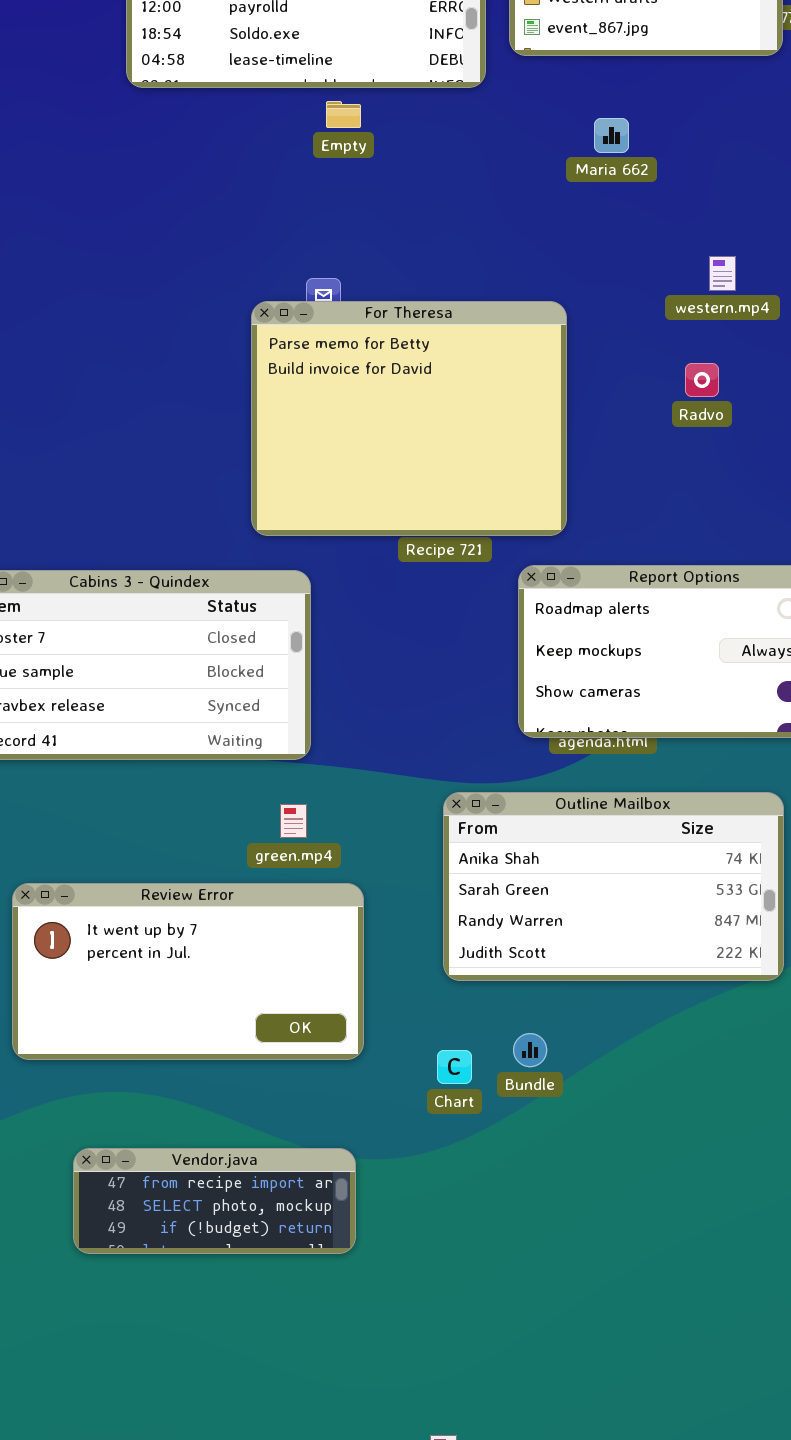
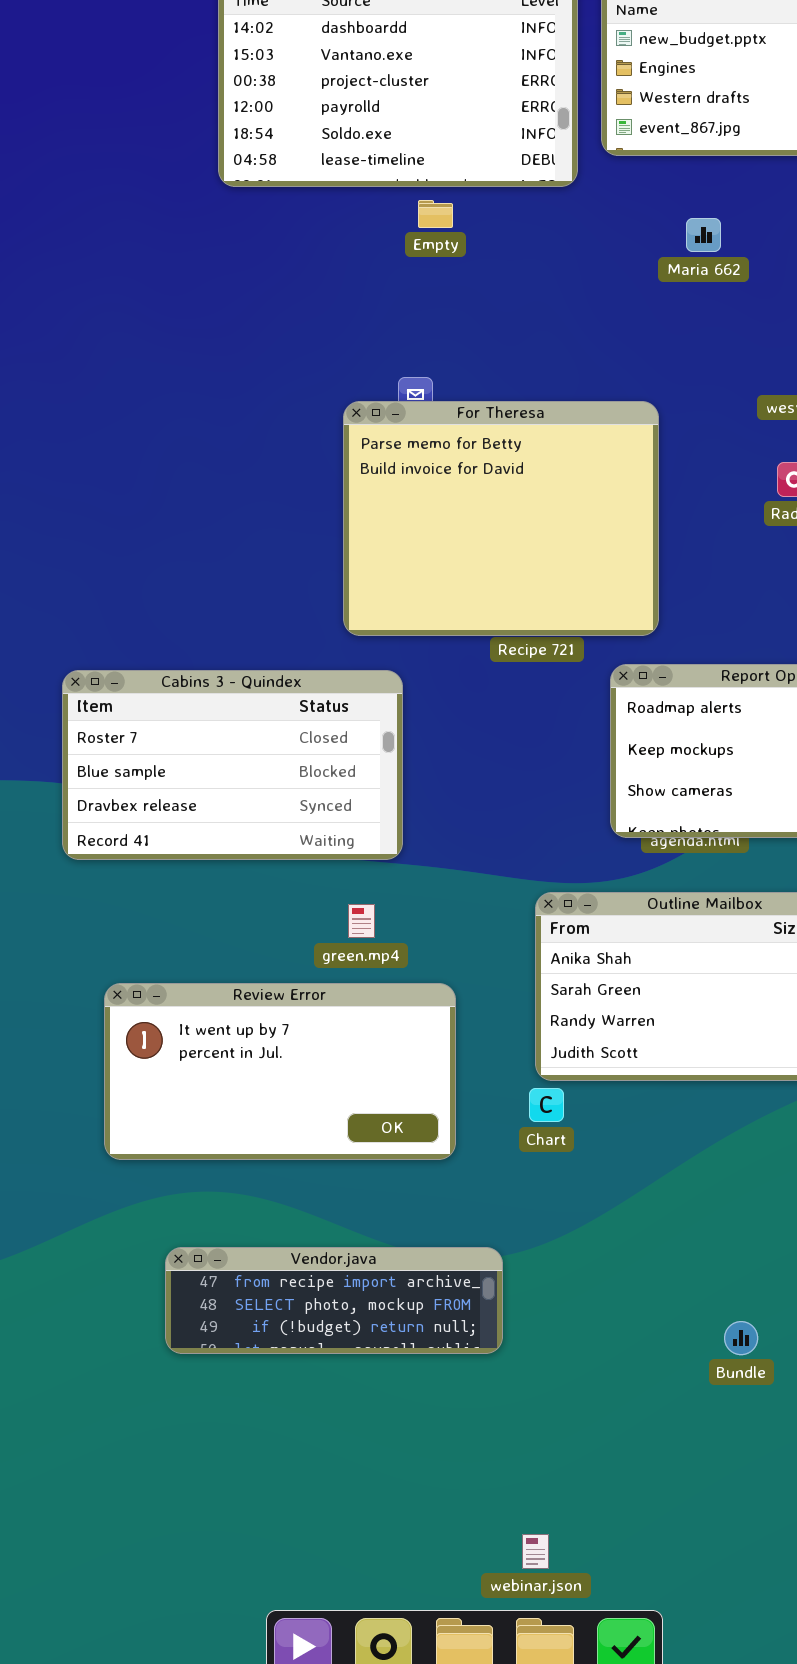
green.mp4: [280,804,307,838] -> [348,904,375,938], moved
Bundle: [513,1033,547,1067] -> [724,1321,758,1355], moved
Chart: [437,1050,472,1084] -> [529,1088,564,1122], moved
Vendor.java: [73,1148,356,1254] -> [165,1247,503,1354], resized

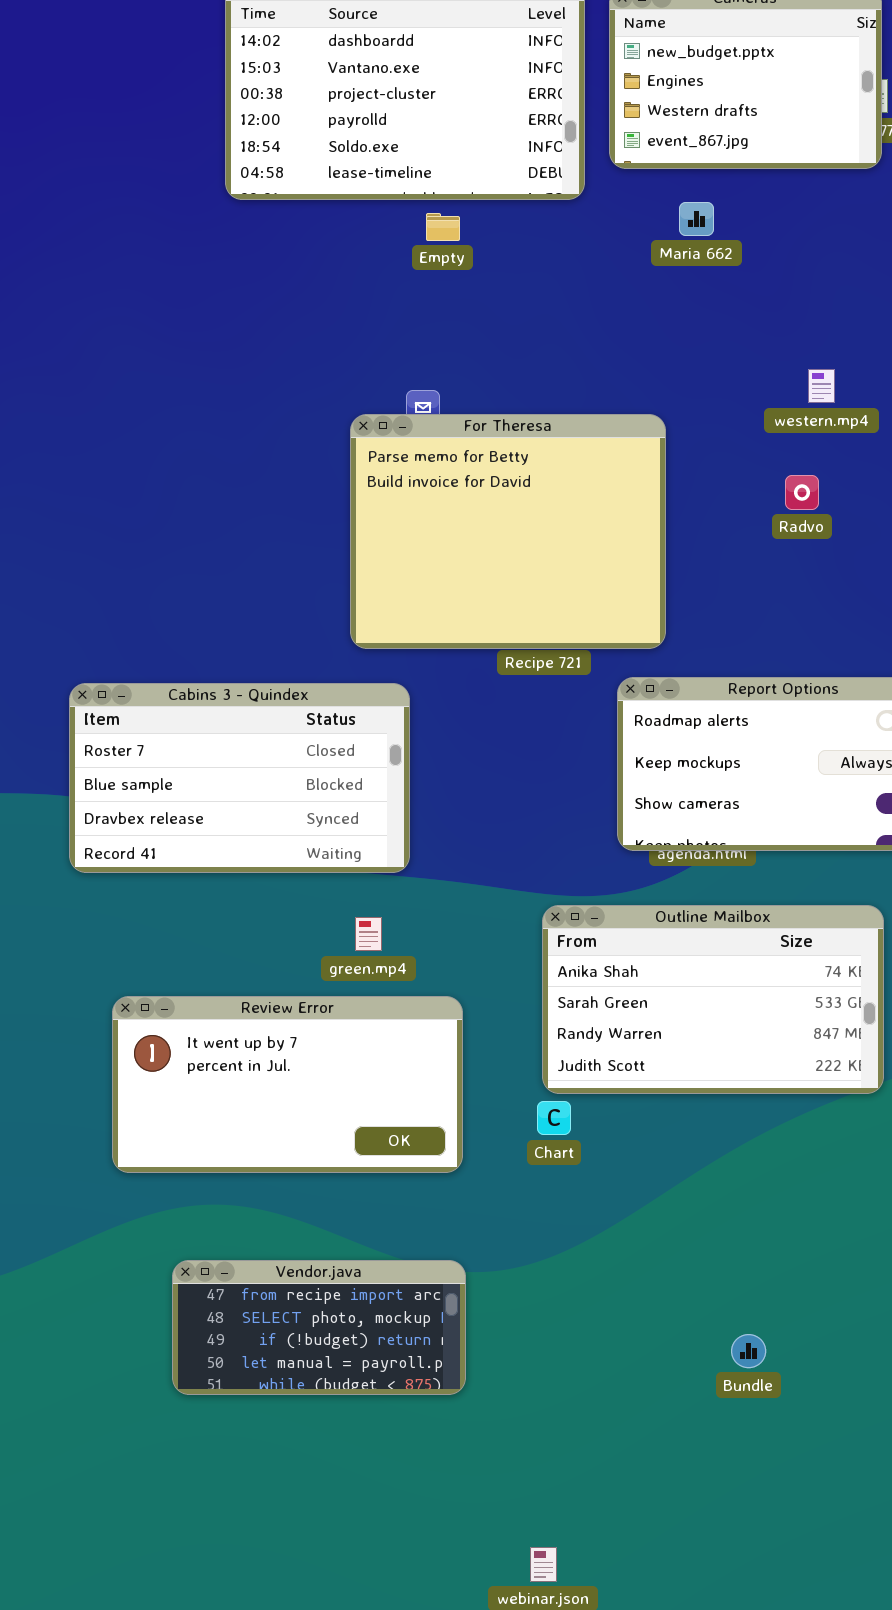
Maria 662: [686,218,721,252] -> [679,202,714,236], moved
Vendor.java: [165,1247,503,1354] -> [172,1260,466,1395], resized

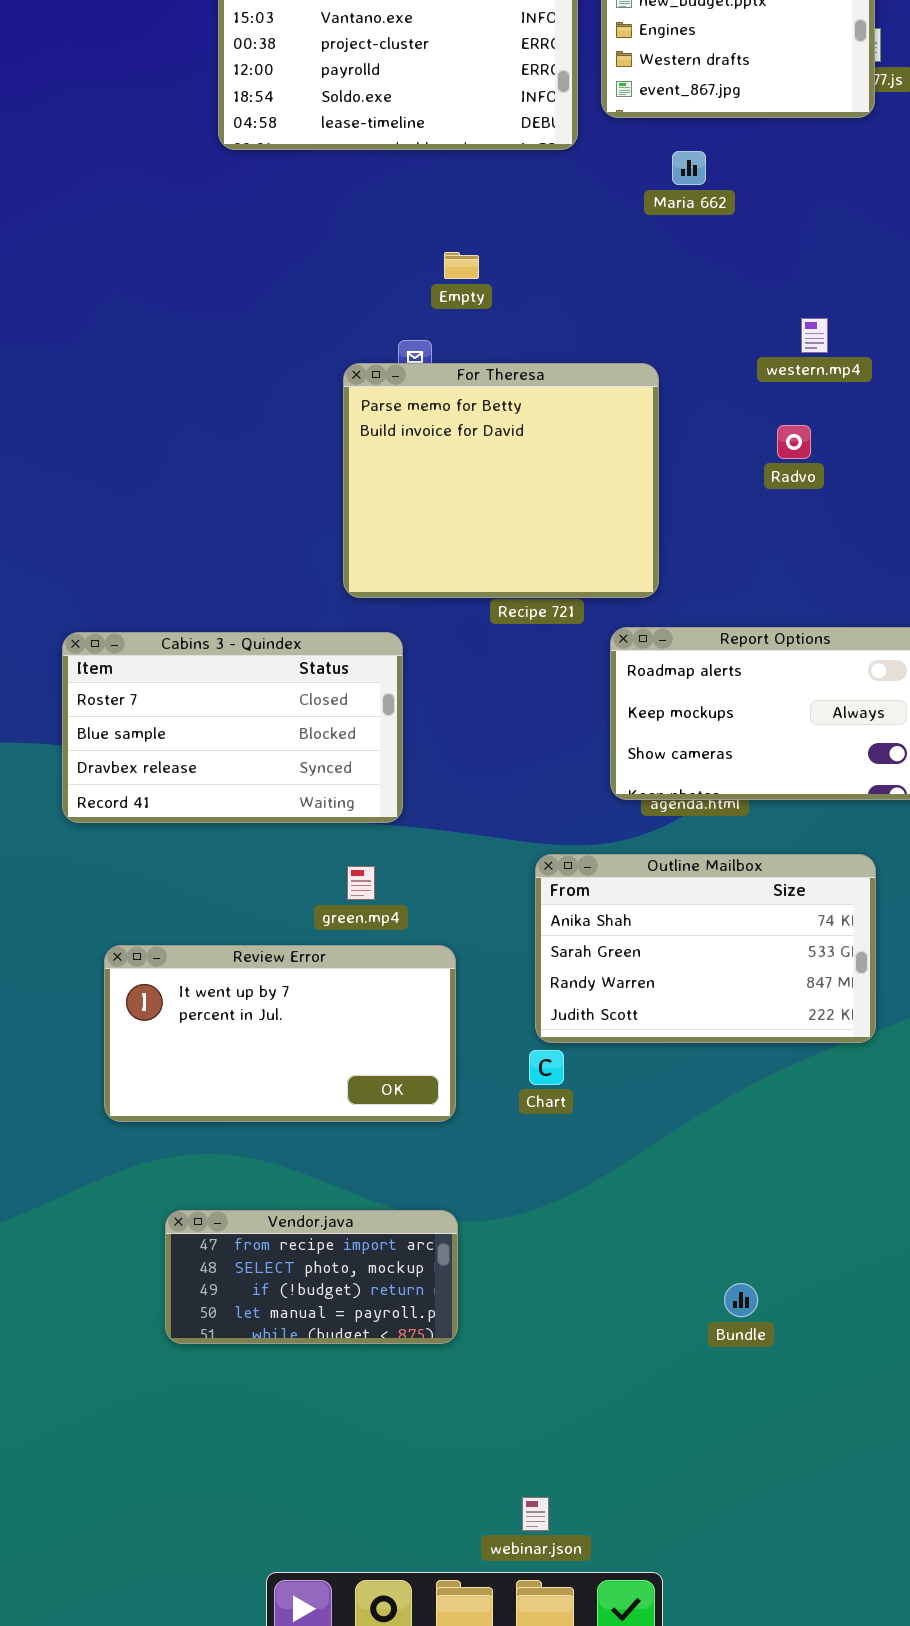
Empty: [426,213,460,241] -> [444,252,479,279], moved

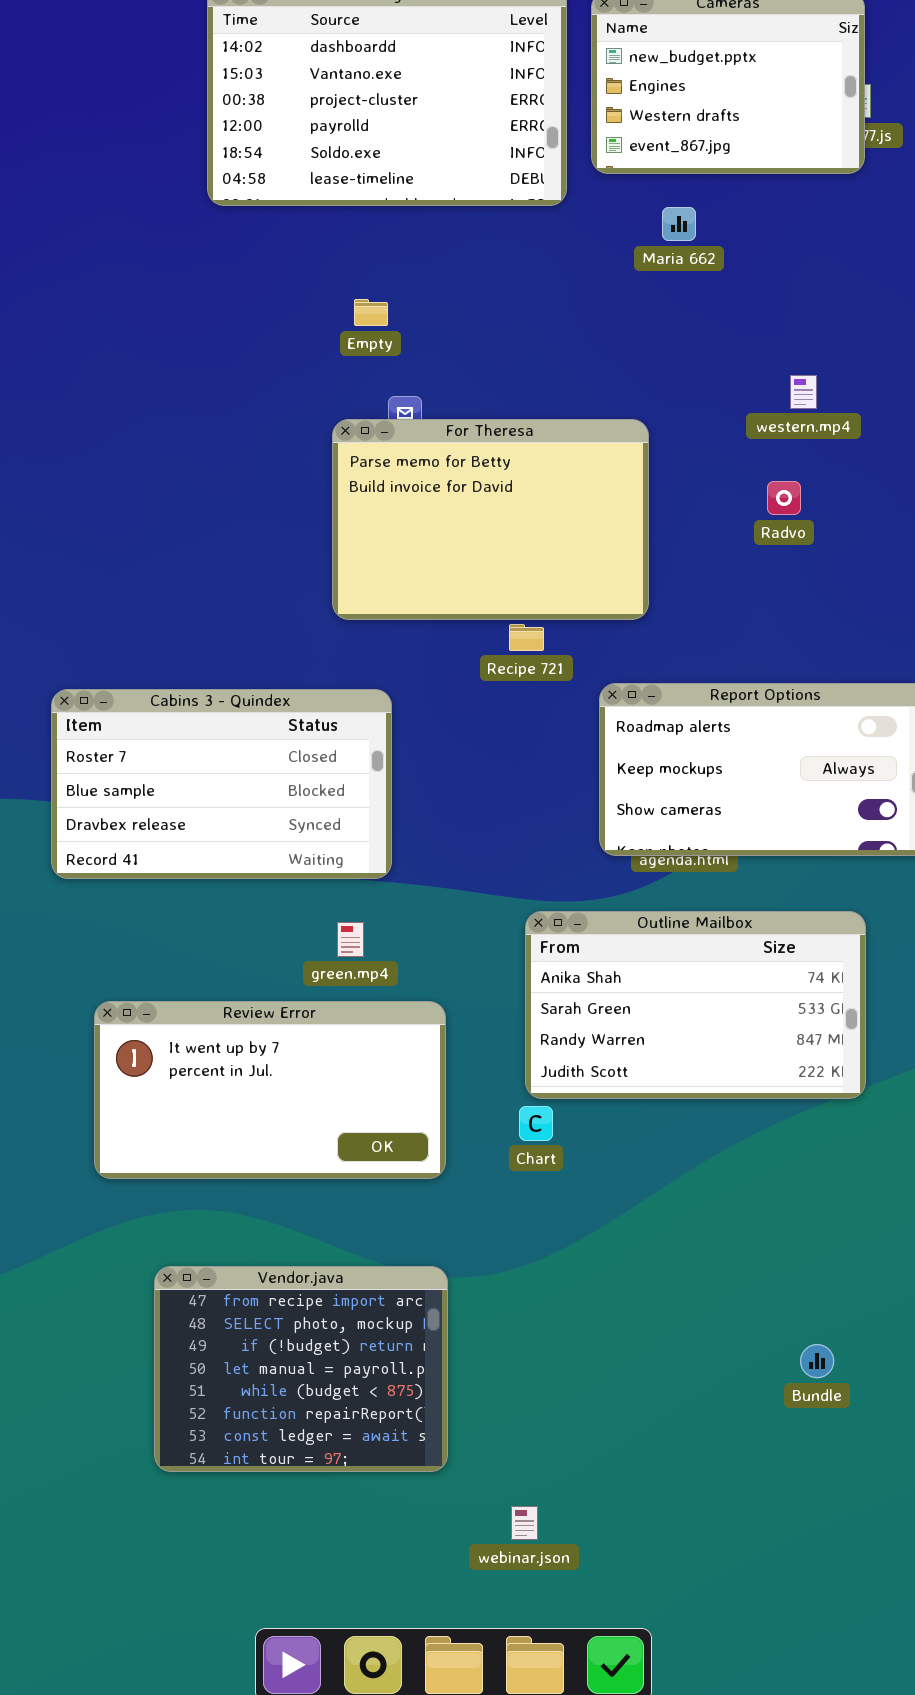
Empty: [444,252,479,279] -> [354,299,388,326], moved
For Theresa: [343,363,659,598] -> [332,419,649,620], resized
Vendor.java: [165,1210,458,1344] -> [154,1266,448,1472], resized
Bundle: [724,1283,758,1317] -> [800,1344,834,1378], moved
webinar.json: [522,1497,549,1531] -> [511,1506,538,1540], moved

